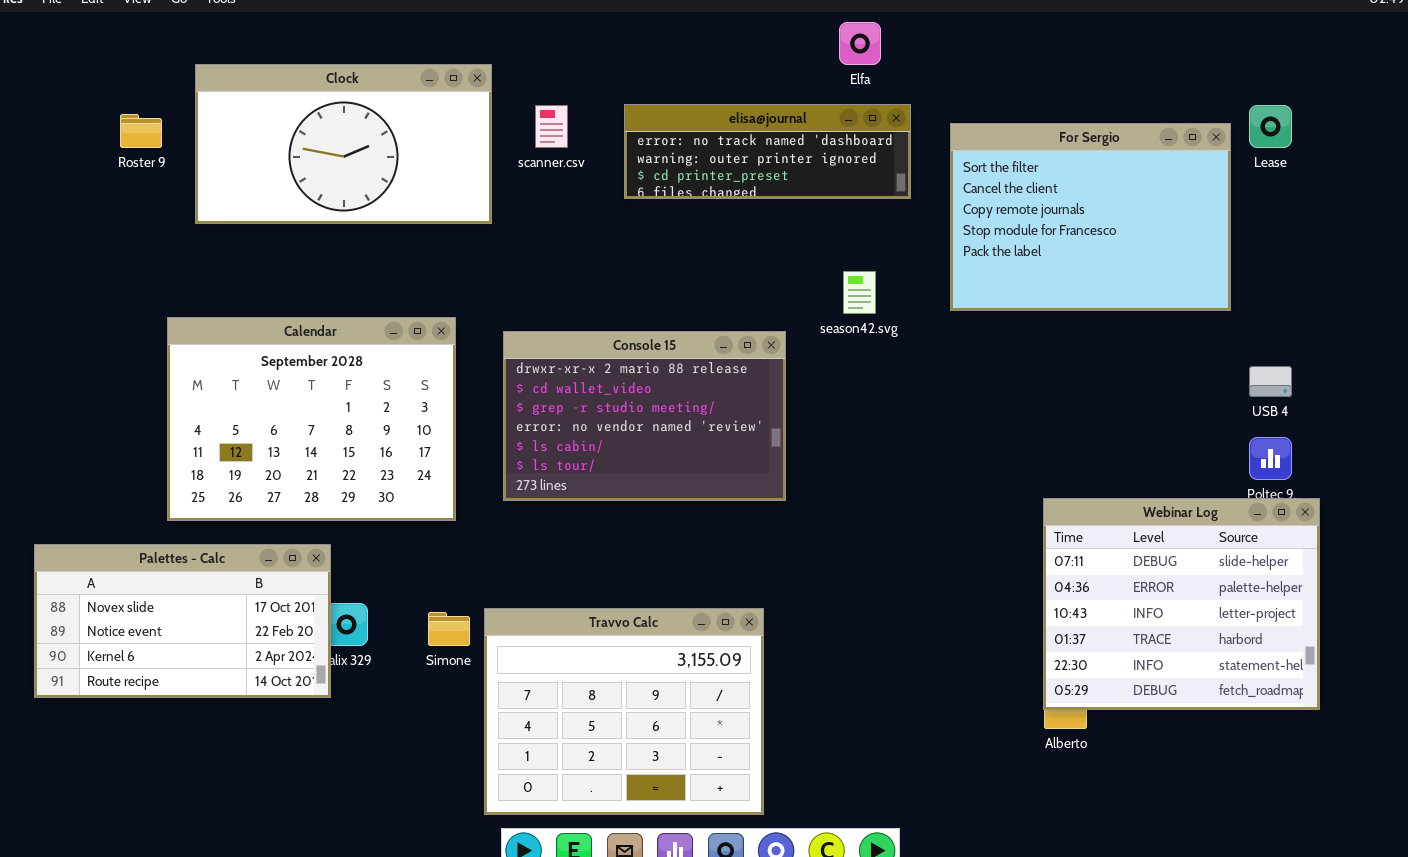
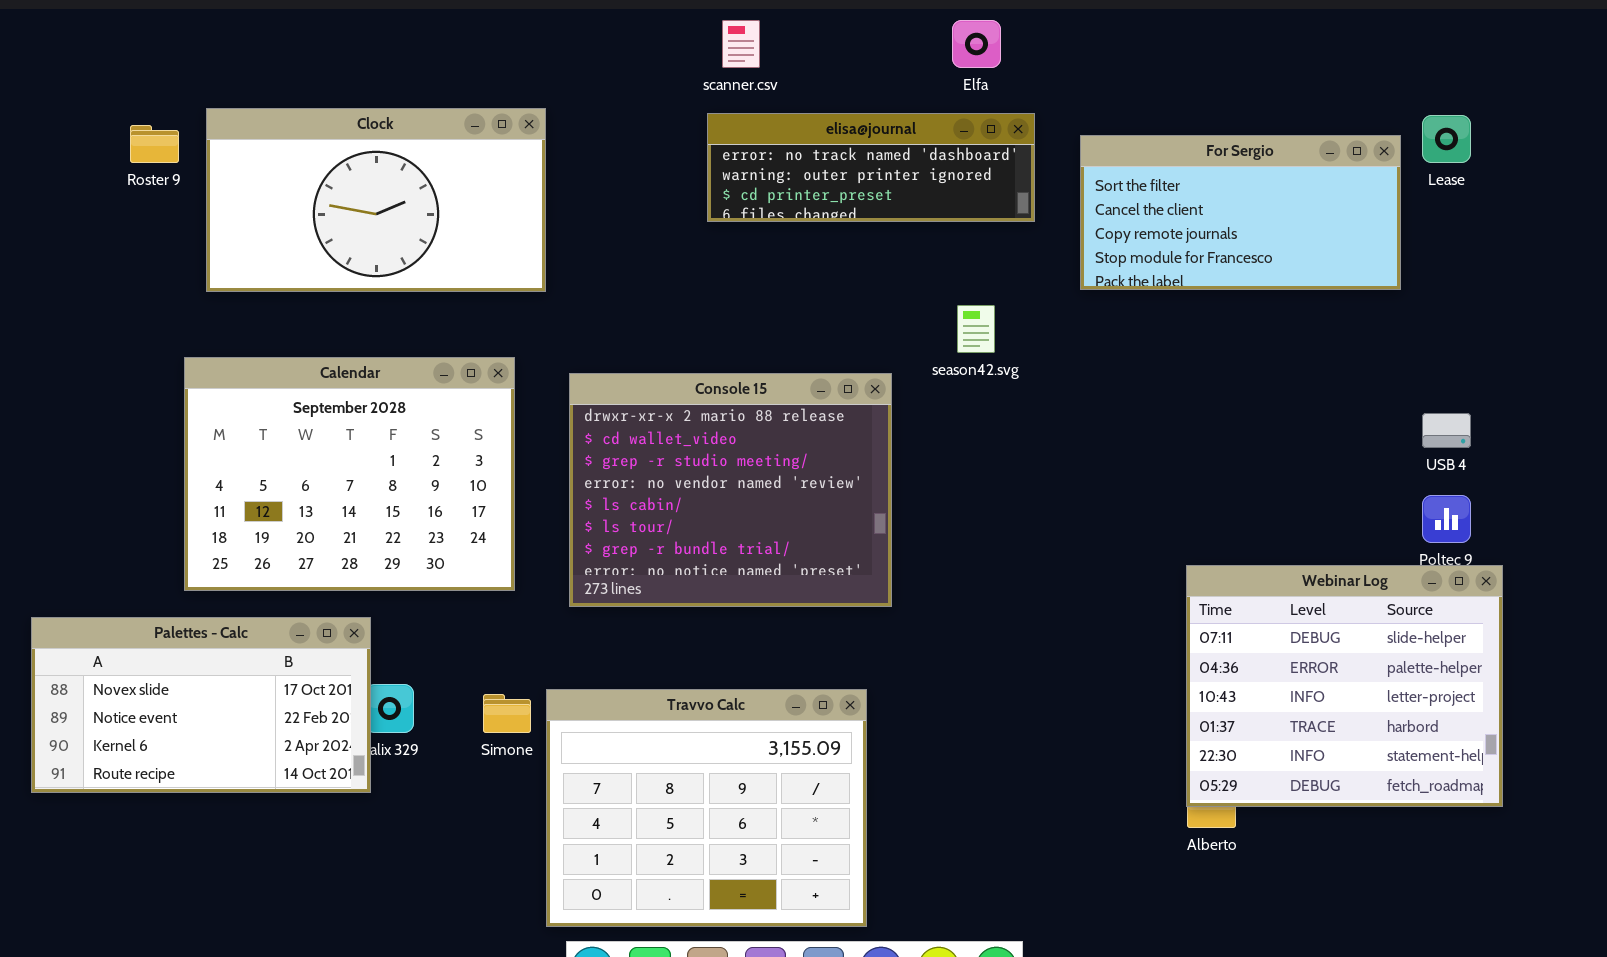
Clock: [195,64,492,224] -> [206,108,546,292], moved
scanner.csv: [535,105,568,148] -> [722,20,760,68], moved
For Sergio: [950,123,1231,311] -> [1080,135,1401,290], resized
Console 15: [503,331,786,501] -> [569,373,892,607], resized

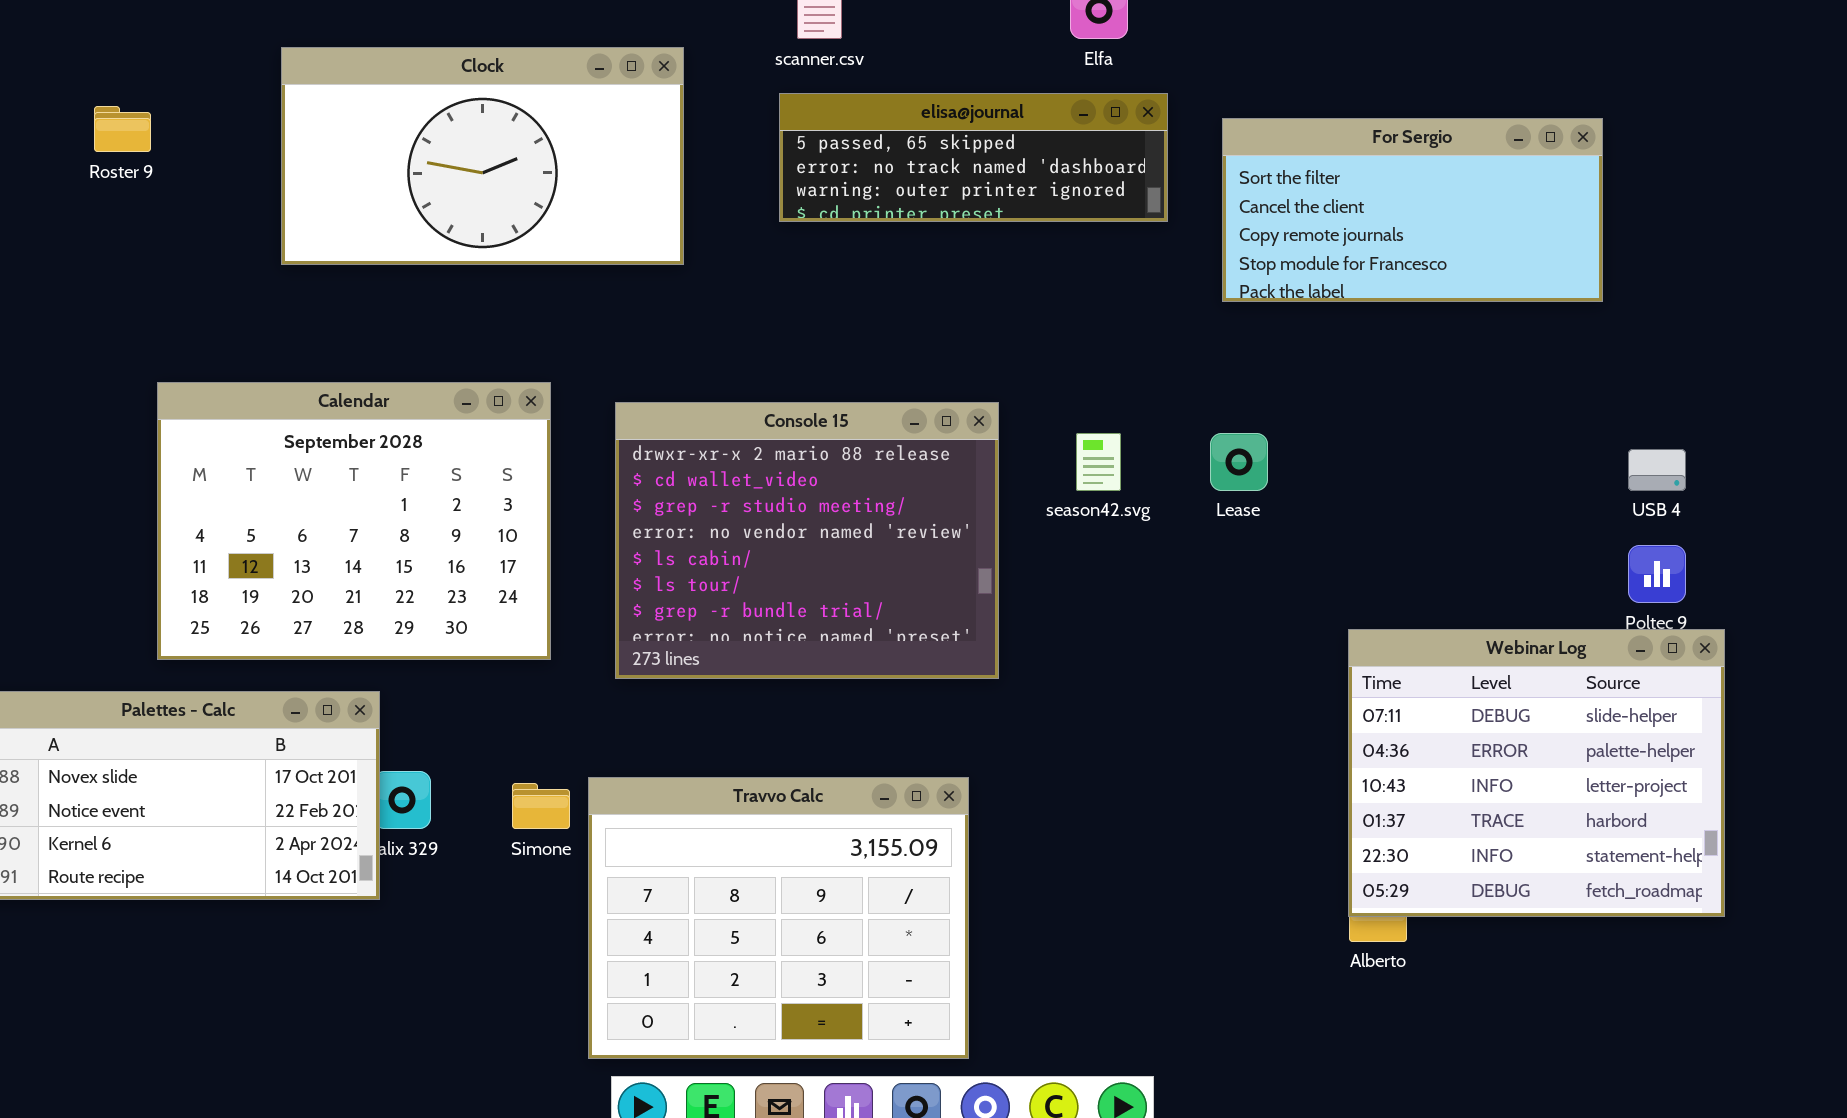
Clock: [206,108,546,292] -> [281,47,684,265], moved
elisa@journal: [707,113,1035,222] -> [779,93,1168,222], scrolled up 1 row
Lease: [1422,115,1471,163] -> [1210,433,1268,491], moved
season42.svg: [957,305,995,353] -> [1076,433,1121,491], moved

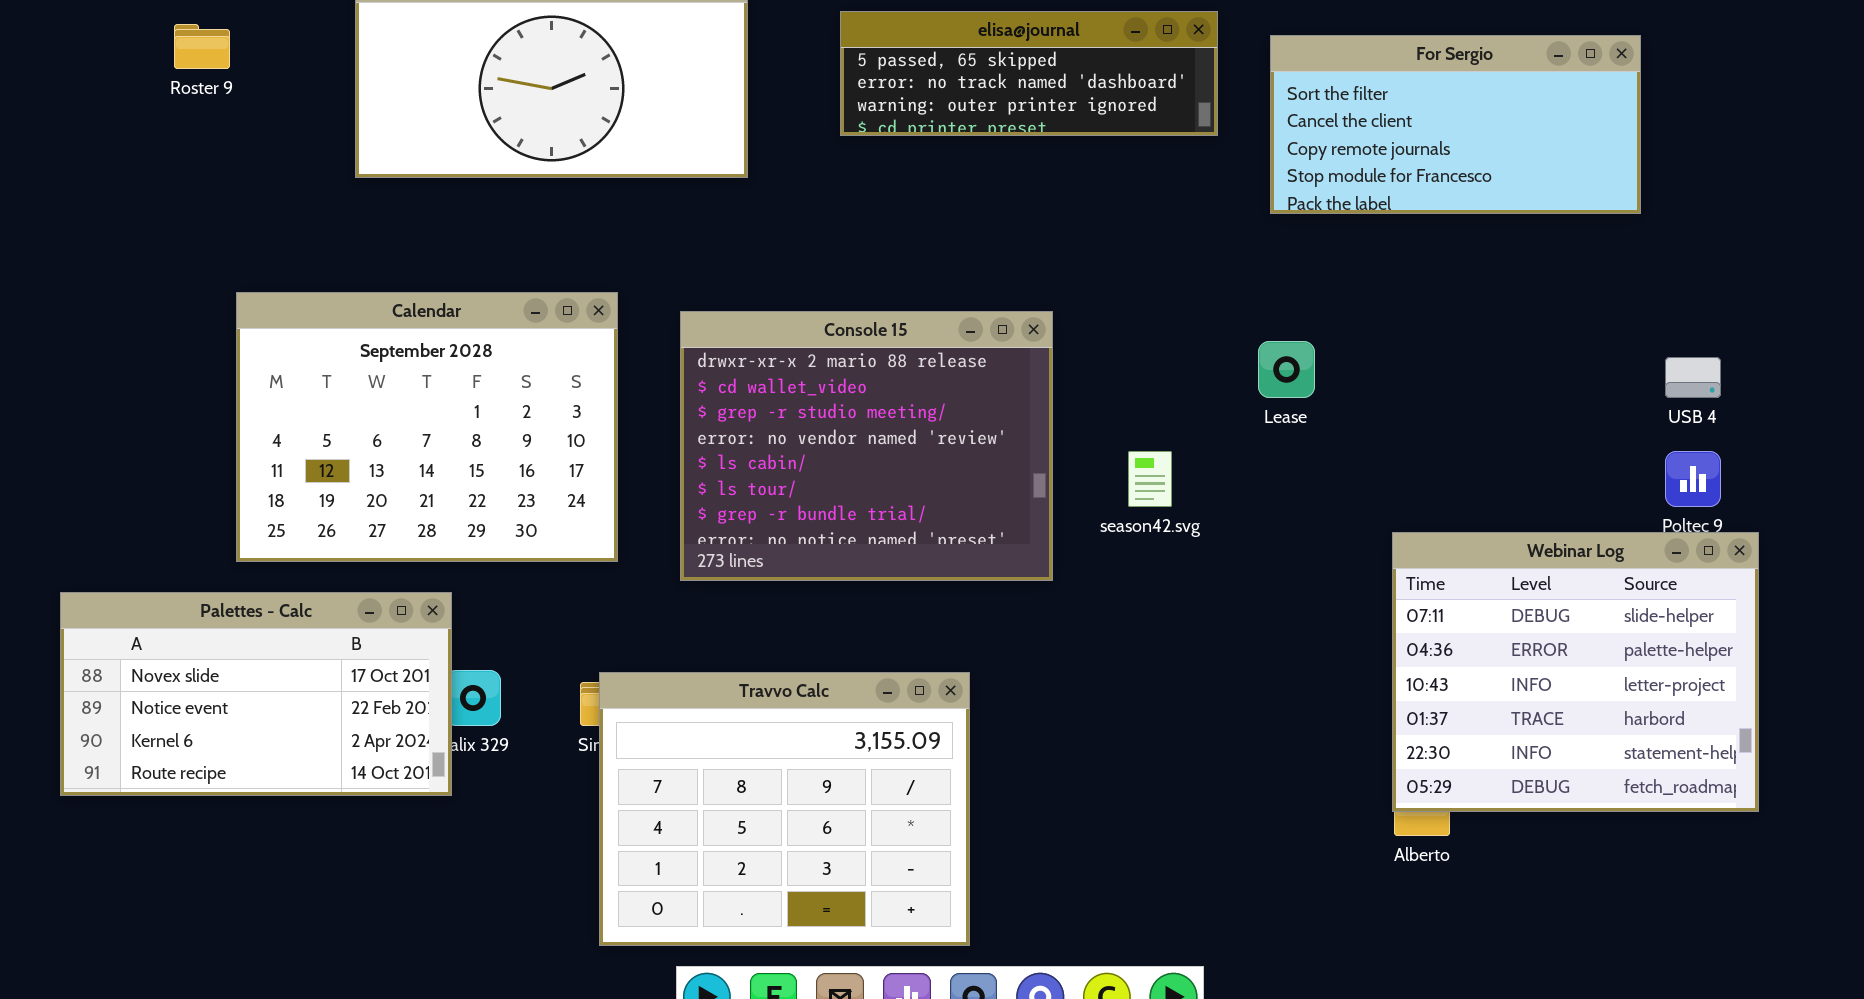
season42.svg: [1076,433,1121,491] -> [1128,451,1172,507], moved
Travvo Calc: [588,777,969,1059] -> [599,672,970,946], moved

